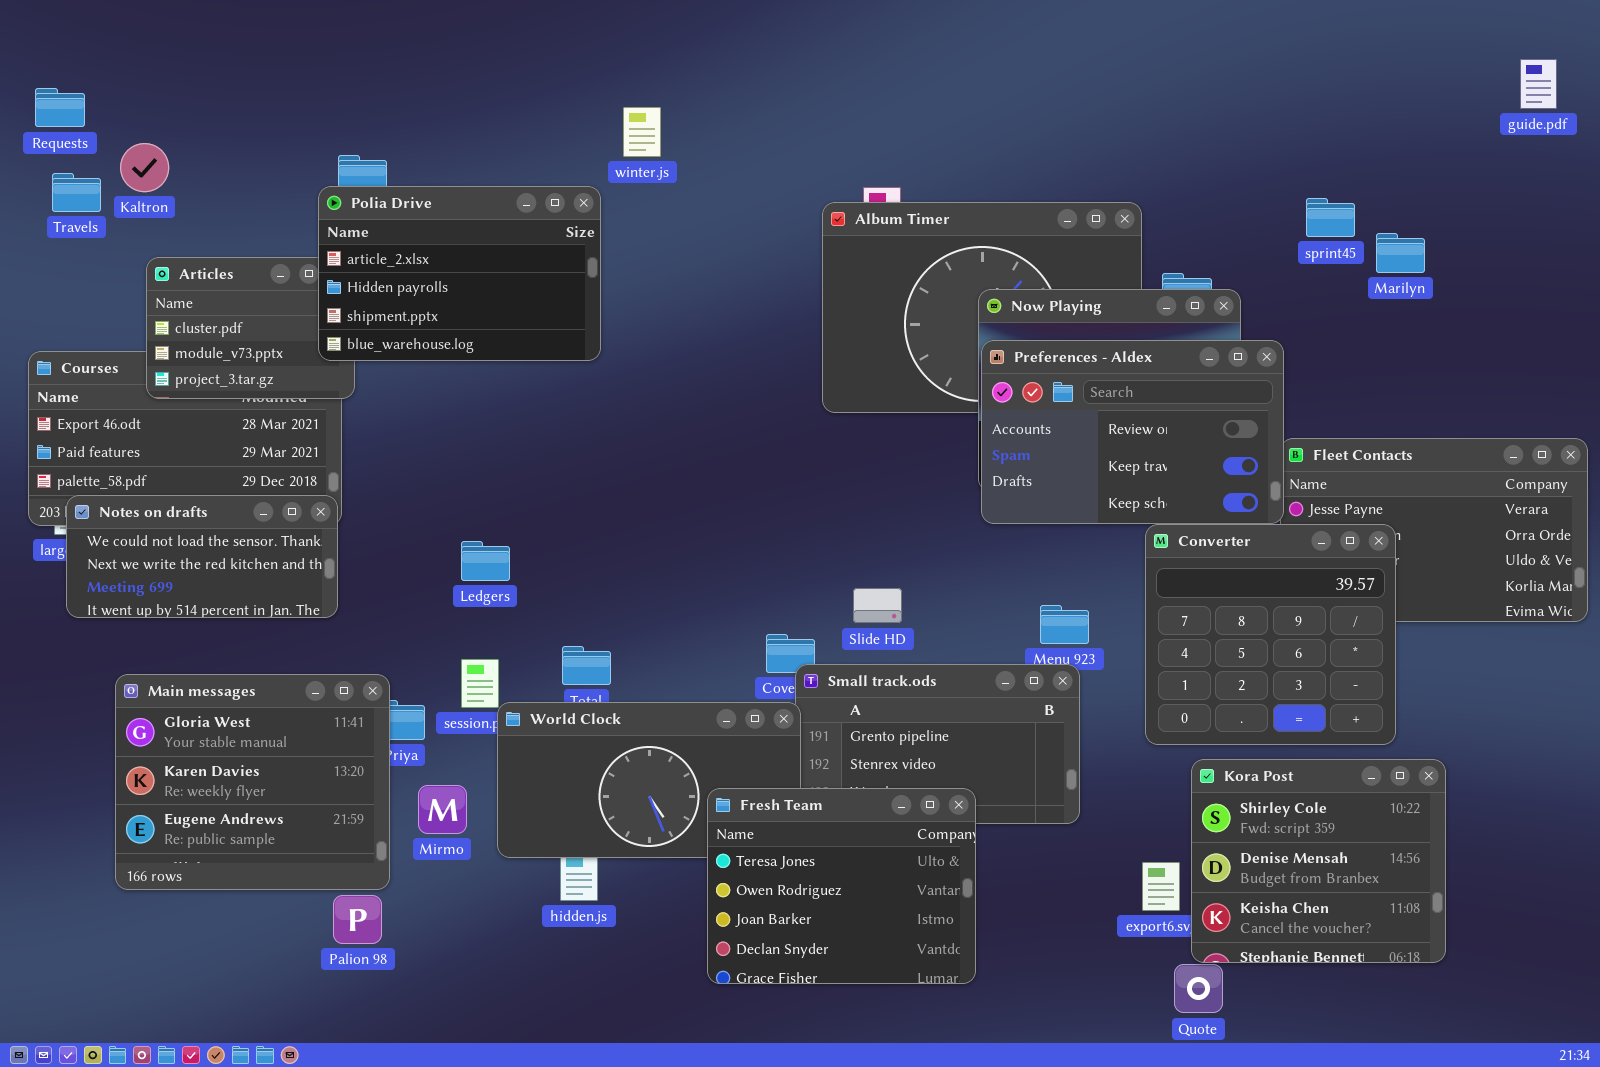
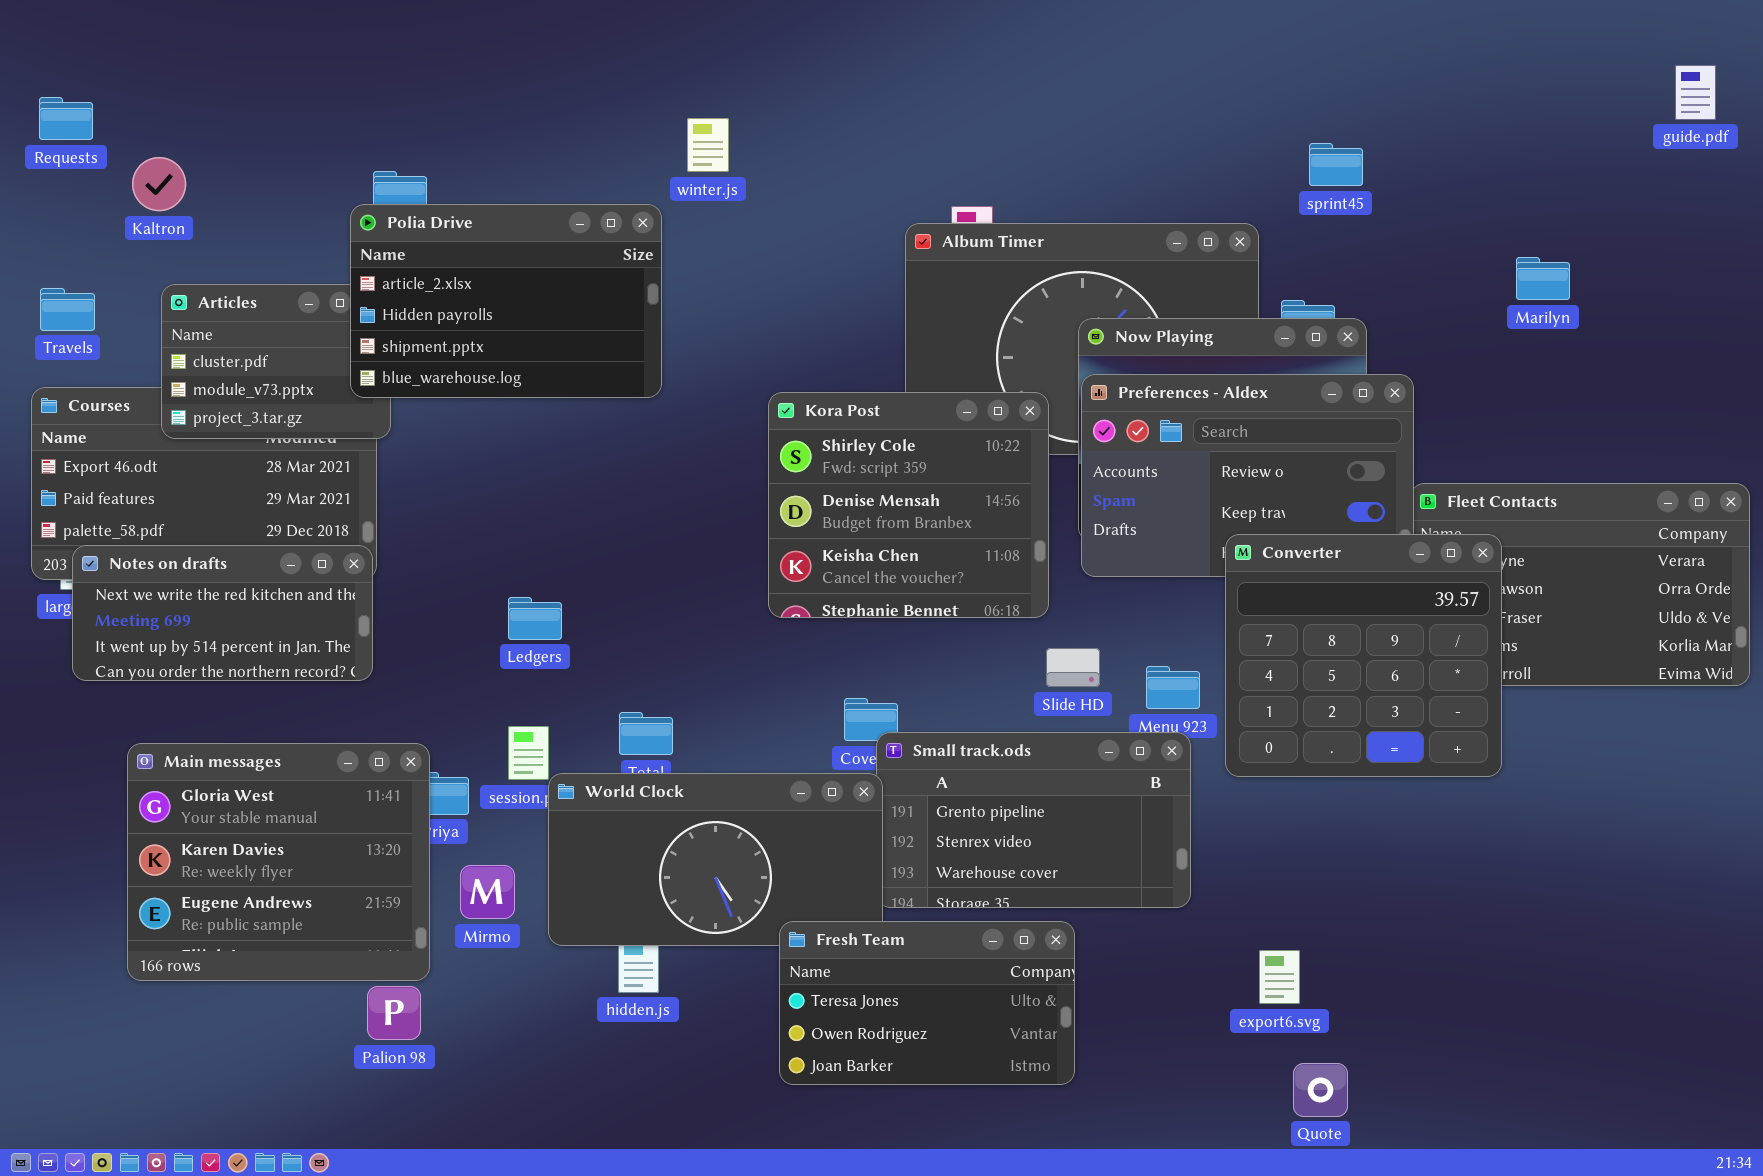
Travels: [52,173,101,212] -> [40,288,95,331], moved
sprint45: [1306,198,1355,237] -> [1309,143,1363,186], moved
Notes on drafts: [66,495,338,618] -> [72,545,373,681], scrolled down 1 row
Converter: [1145,524,1396,745] -> [1225,534,1502,777], moved
Slide HD: [853,588,902,623] -> [1046,648,1100,687], moved
Kora Post: [1191,759,1446,963] -> [768,392,1049,618], moved
Fresh Team: [707,788,976,984] -> [779,921,1075,1085], resized

